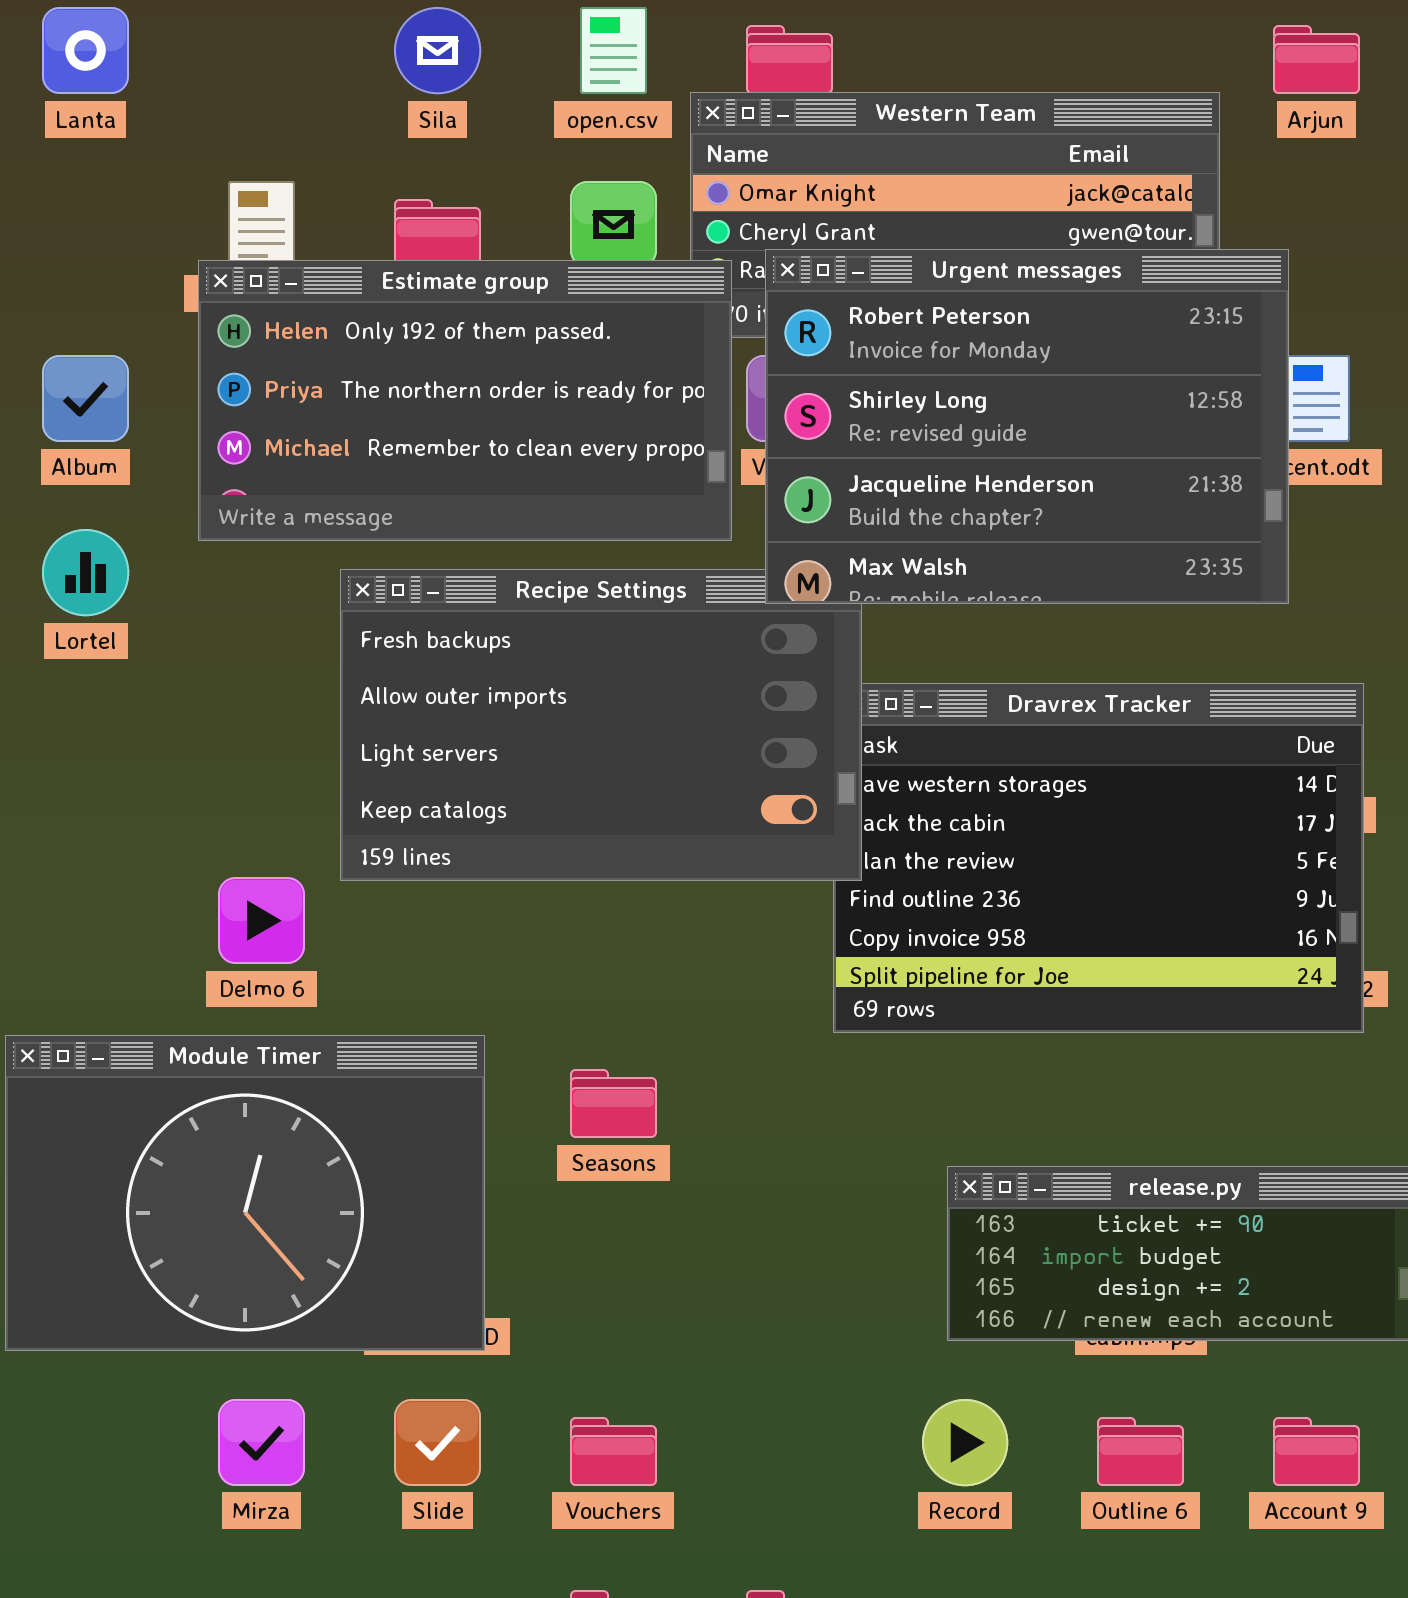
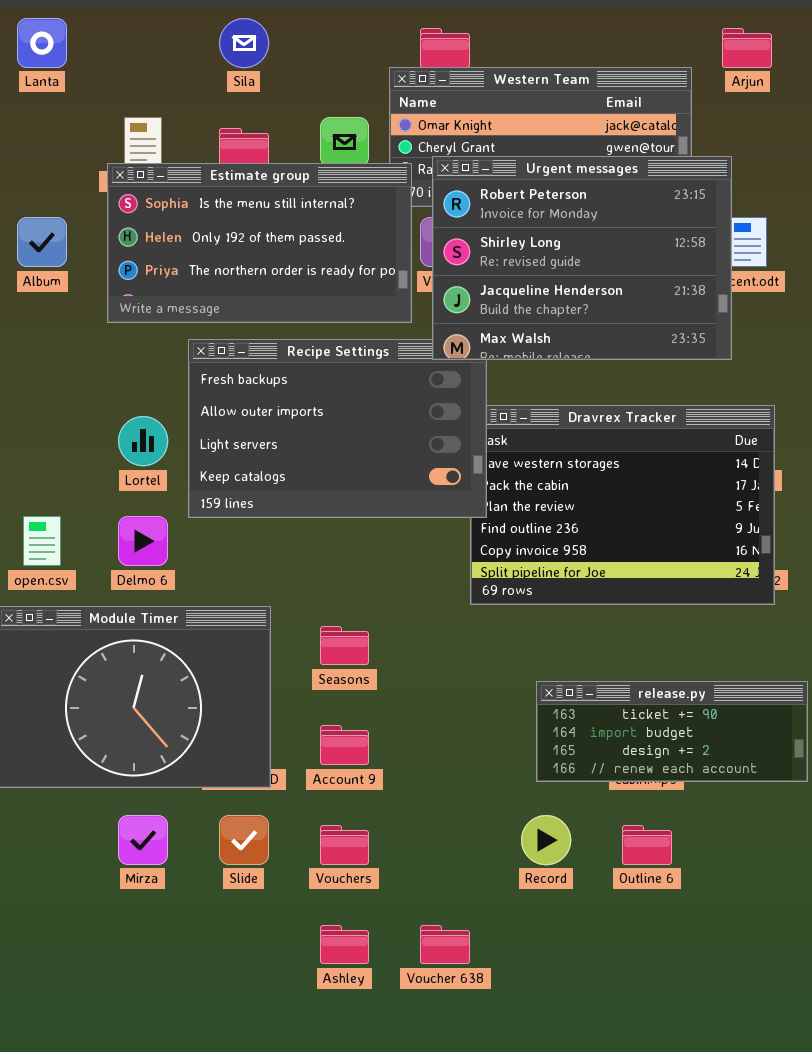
open.csv: [580,7,647,94] -> [23,516,61,566], moved
Estimate group: [198,260,732,541] -> [107,163,412,323], scrolled up 1 row
Lortel: [42,529,129,616] -> [118,416,168,466], moved
Account 9: [1273,1417,1360,1486] -> [320,725,369,765], moved

